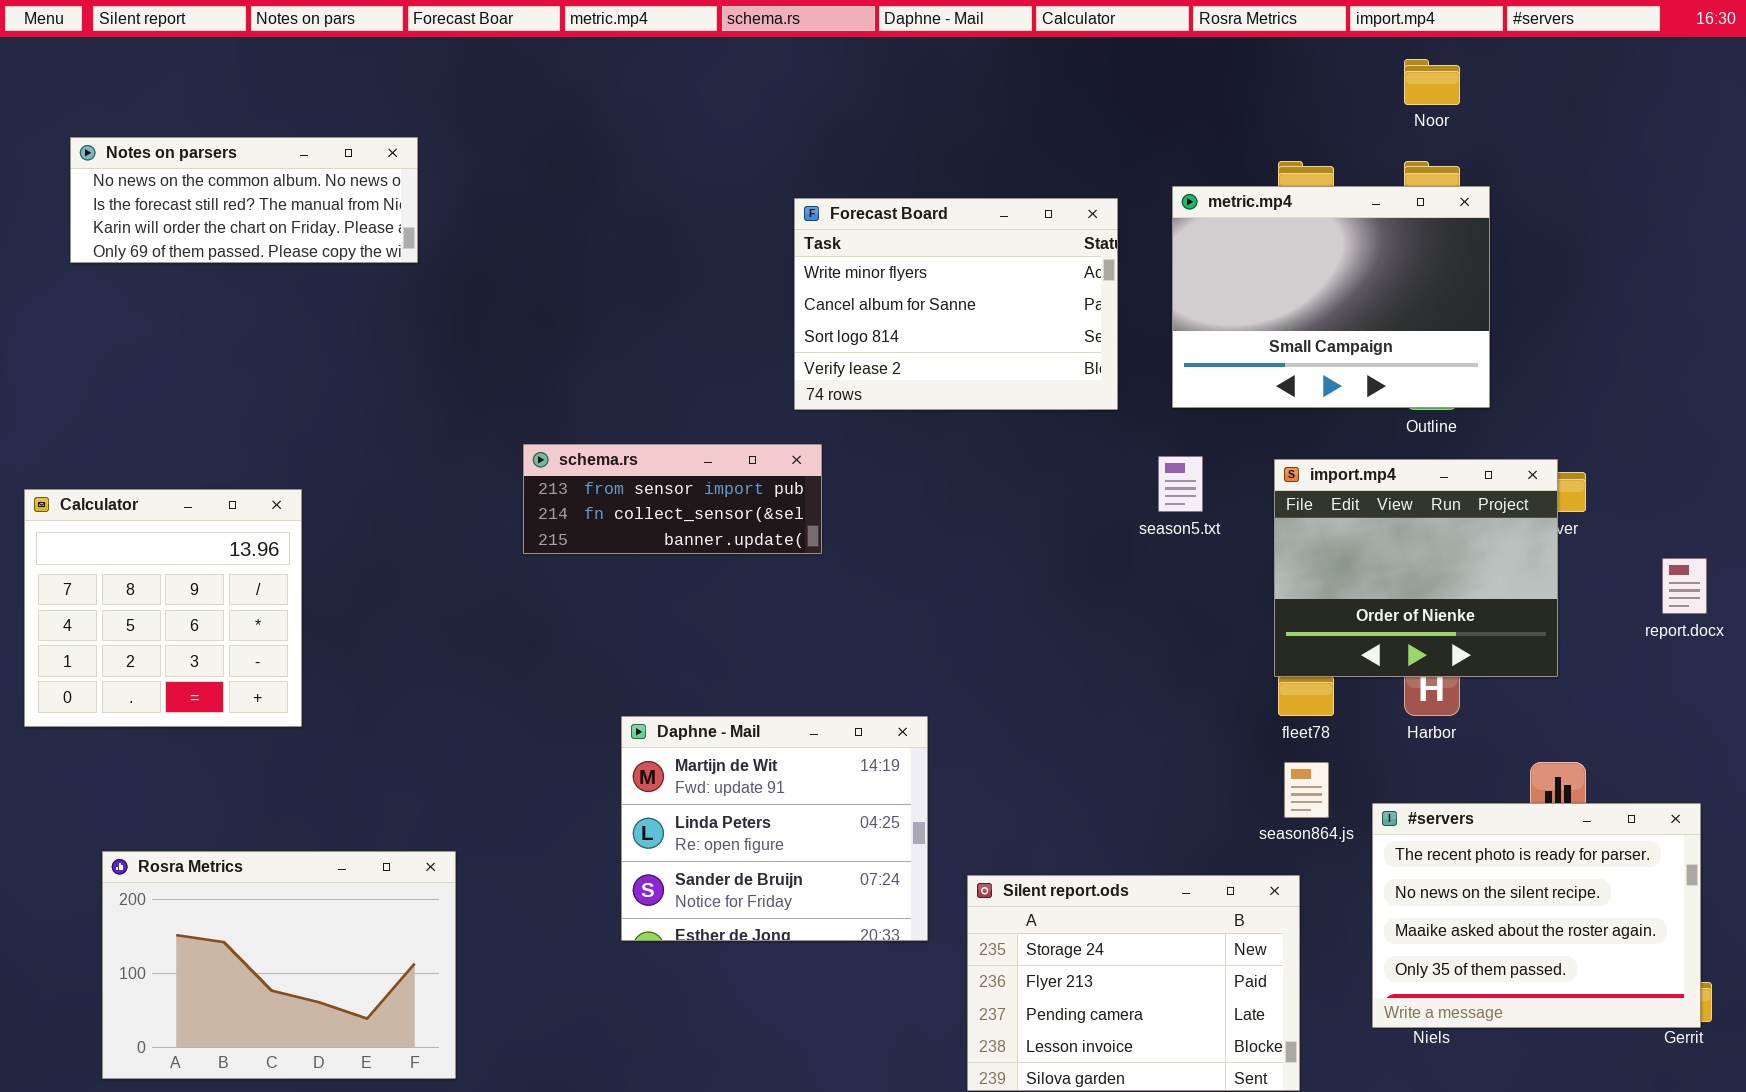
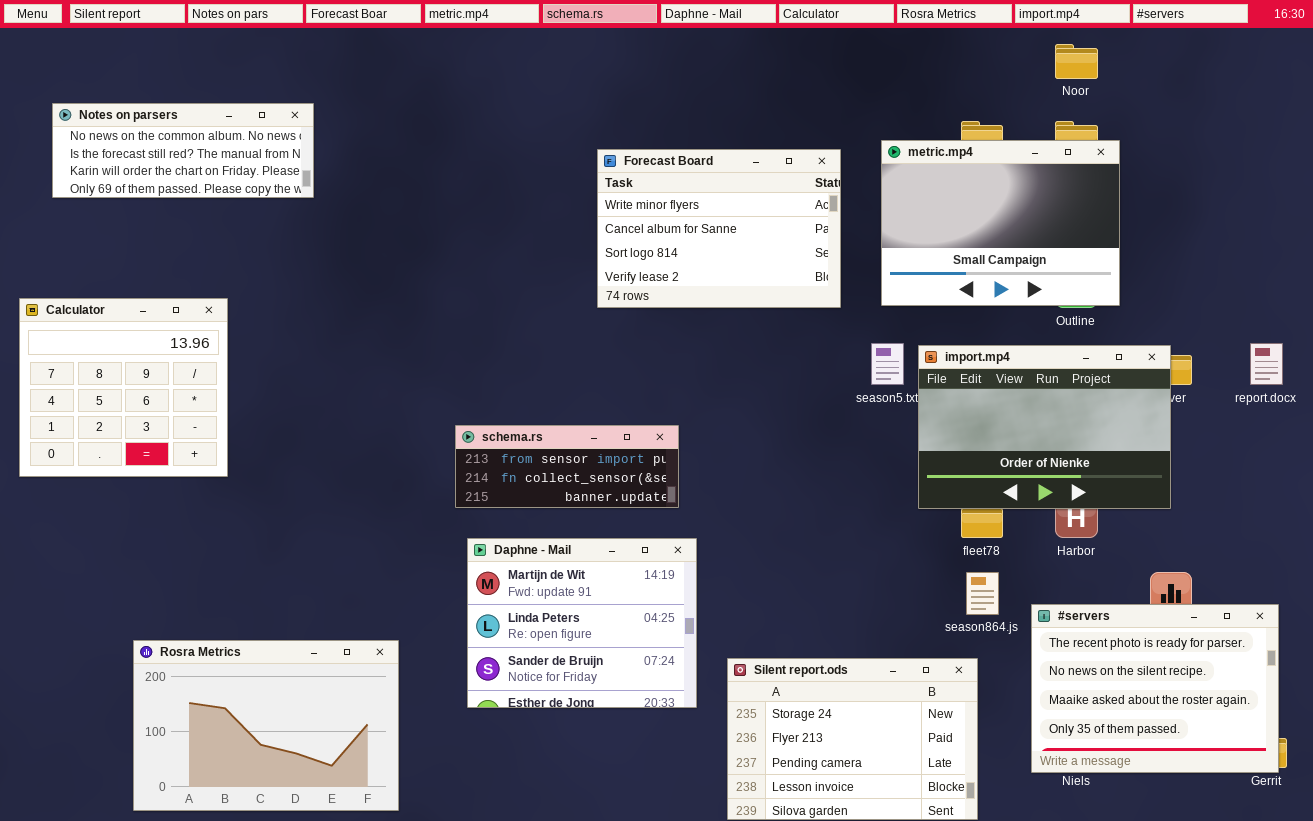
schema.rs: [523,444,822,554] -> [455,425,679,508], moved
import.mp4: [1274,459,1558,677] -> [918,345,1171,509], resized
Calculator: [24,489,302,727] -> [19,298,228,477], moved
report.docx: [1662,558,1707,614] -> [1250,343,1283,385], moved
Rosra Metrics: [102,851,456,1079] -> [133,640,399,811], moved

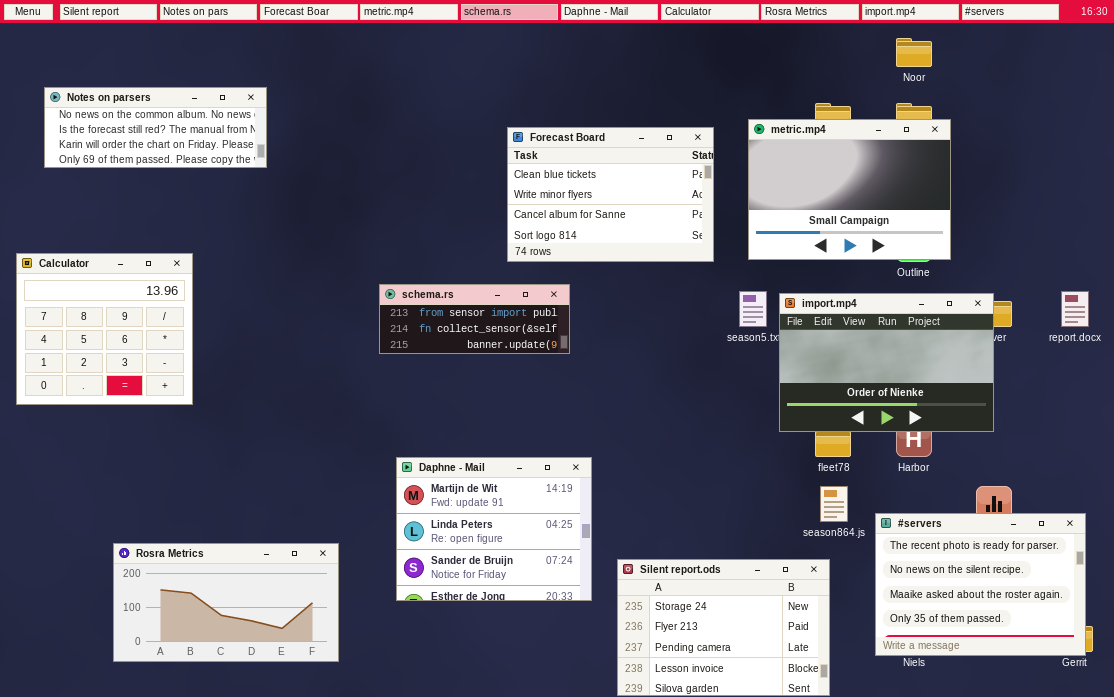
Forecast Board: [597,149,841,308] -> [507,127,714,262], scrolled up 1 row
schema.rs: [455,425,679,508] -> [379,284,570,354], moved
Rosra Metrics: [133,640,399,811] -> [113,543,339,662], resized

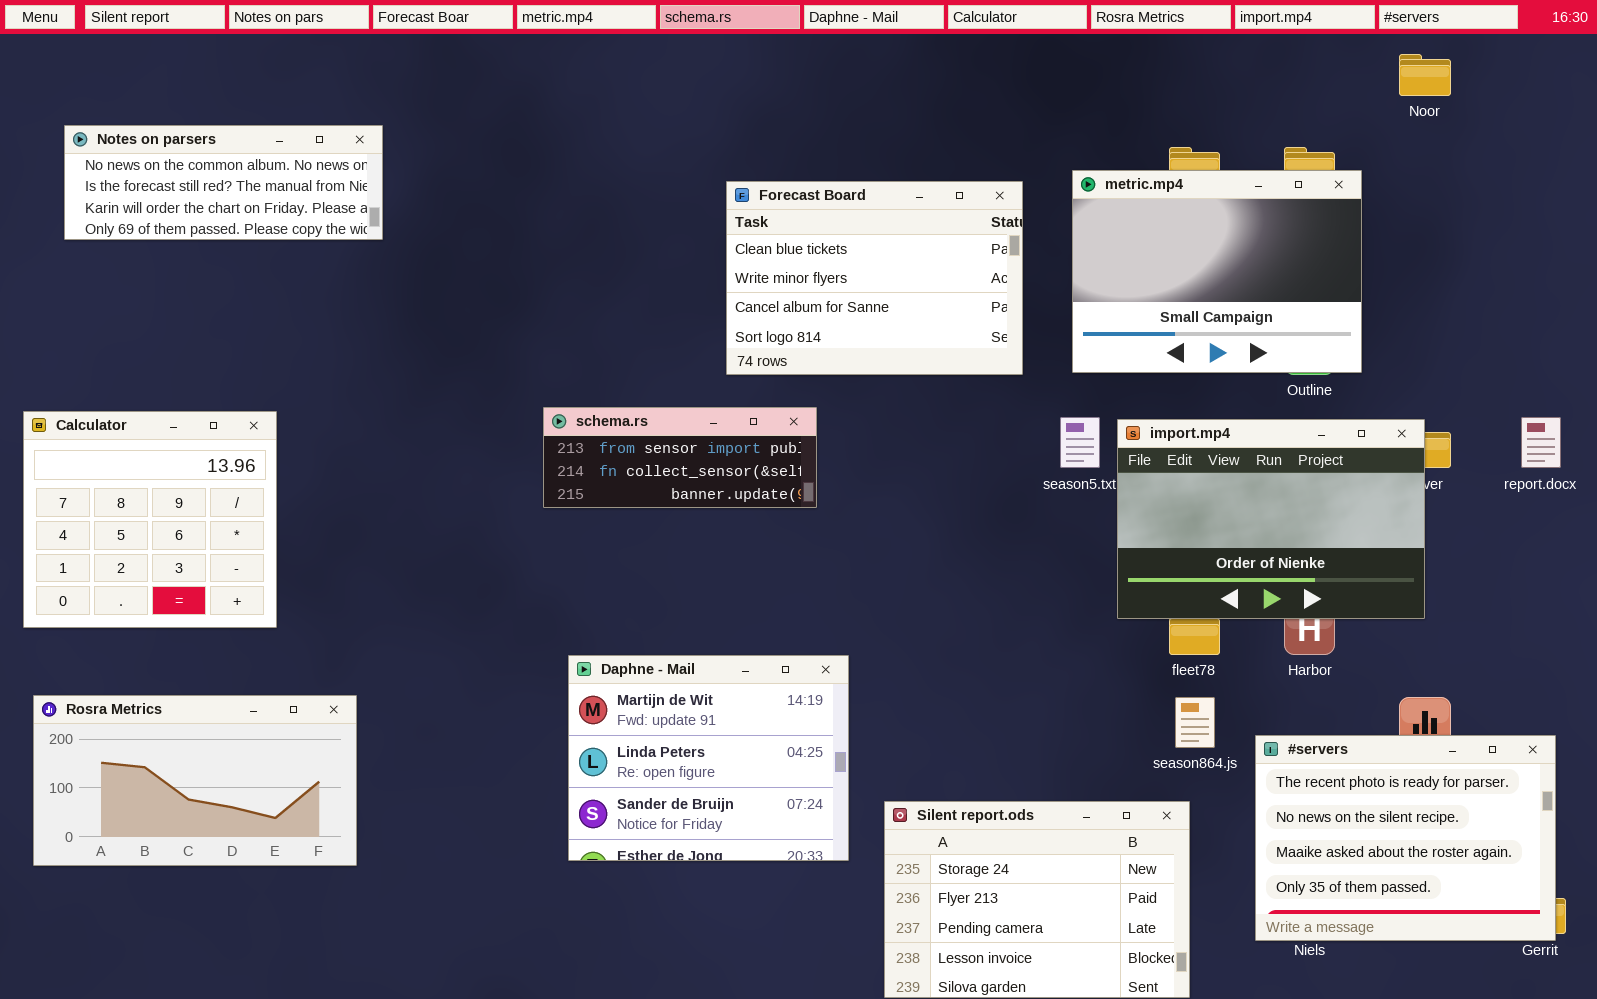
Noor: [896,38,932,67] -> [1399,54,1451,96], moved
Calculator: [16,253,193,405] -> [23,411,277,628], moved
Rosra Metrics: [113,543,339,662] -> [33,695,357,866], moved

